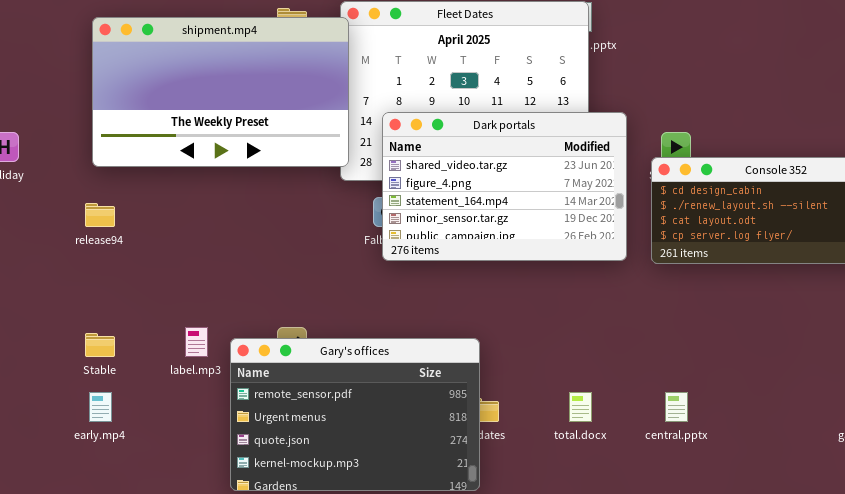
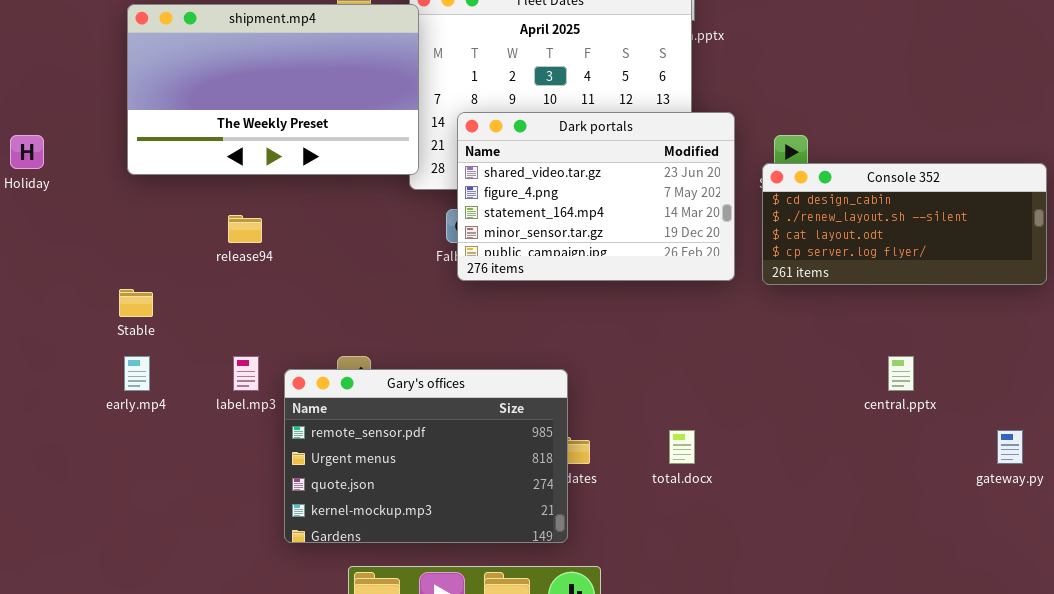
release94: [85,203,115,227] -> [228,215,262,243], moved
Stable: [85,333,115,357] -> [119,289,153,317], moved
early.mp4: [89,392,112,422] -> [124,356,150,391], moved
central.pptx: [665,392,688,422] -> [888,356,914,391], moved

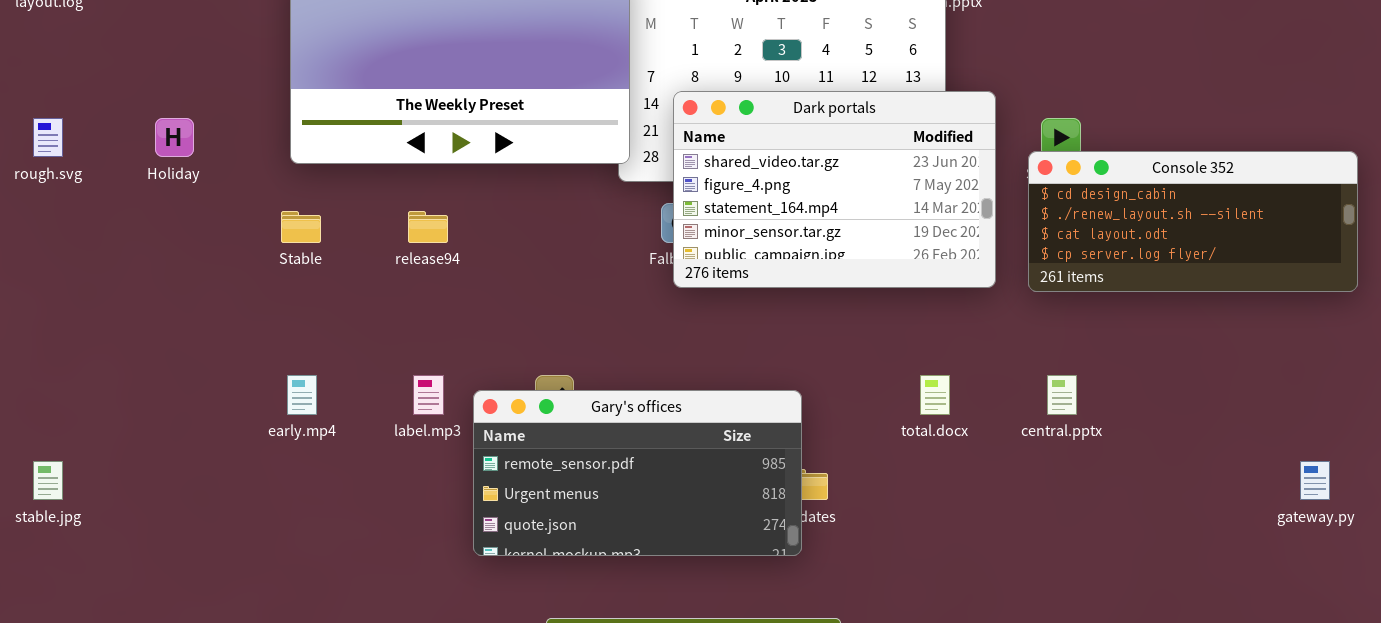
Stable: [119,289,153,317] -> [281,211,321,243], moved
central.pptx: [888,356,914,391] -> [1047,375,1077,415], moved
Gary's offices: [284,369,568,543] -> [473,390,802,556], resized
total.docx: [669,430,695,464] -> [920,375,950,415], moved

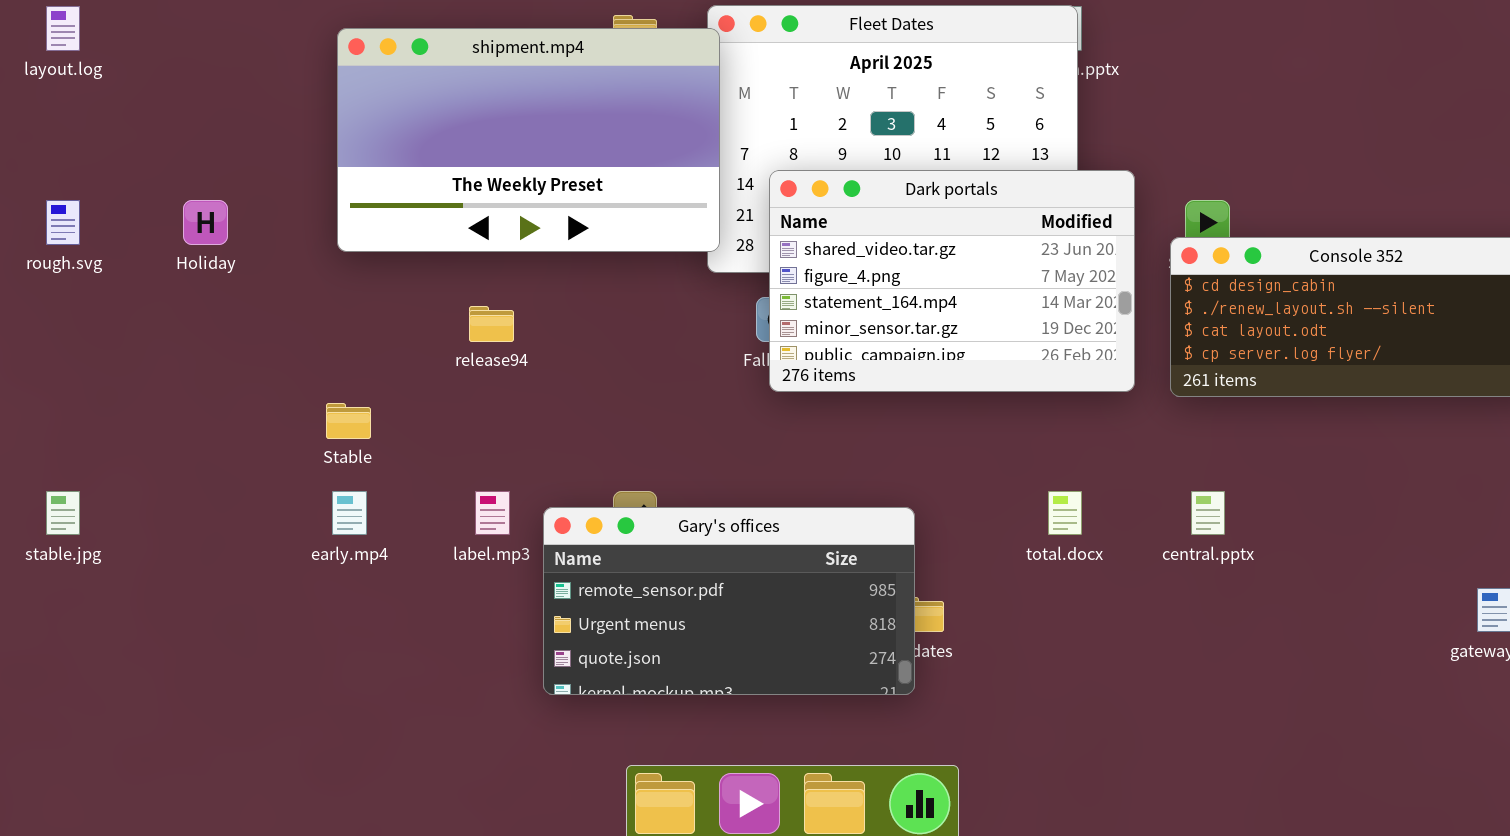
Stable: [281,211,321,243] -> [326,403,371,439], moved
stable.jpg: [33,461,63,500] -> [46,491,80,535], moved

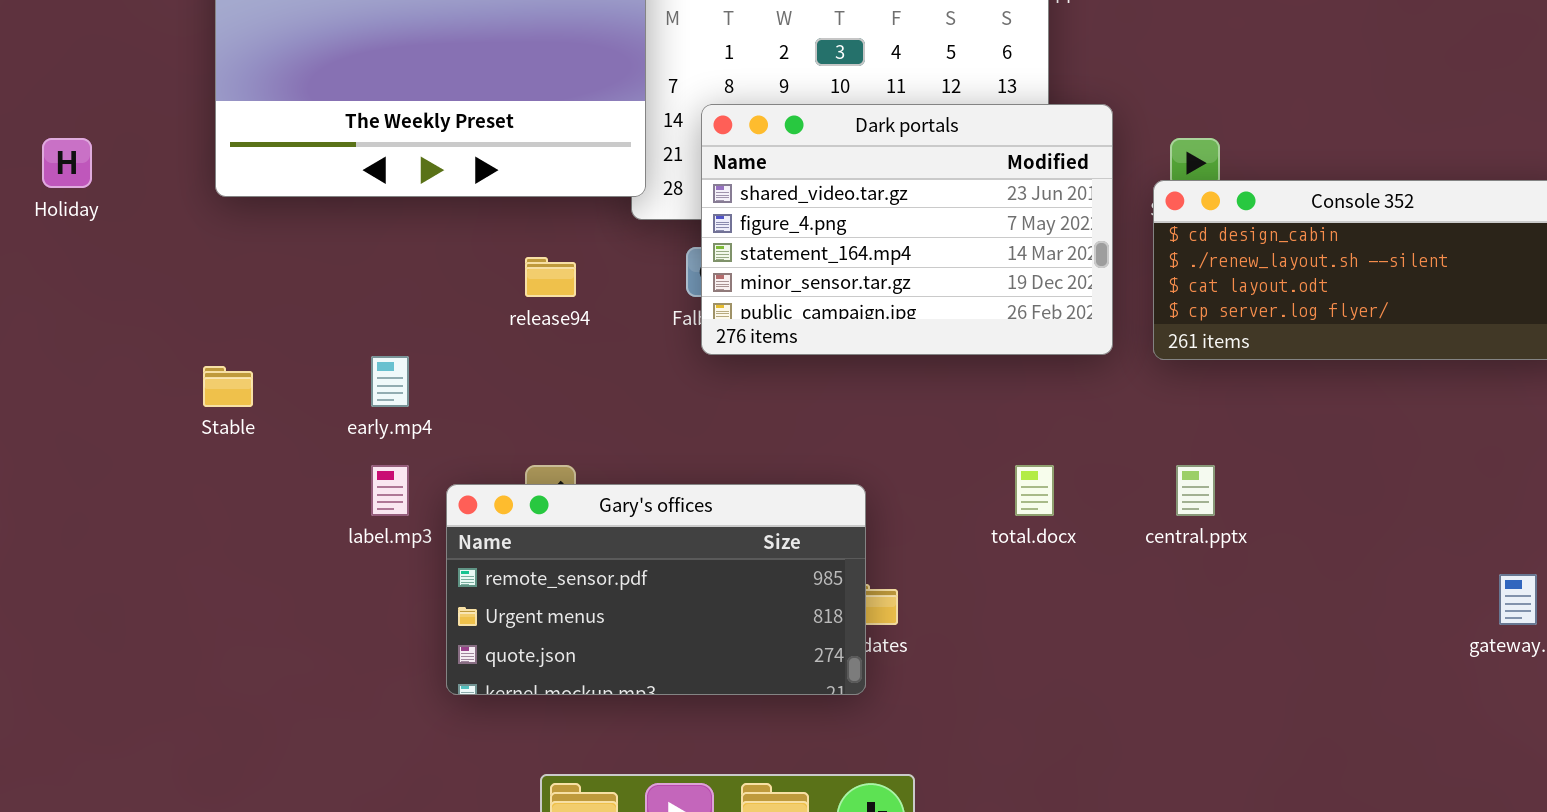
release94: [469,306,514,342] -> [525,257,576,297], moved
early.mp4: [332,491,367,535] -> [371,356,409,407], moved

